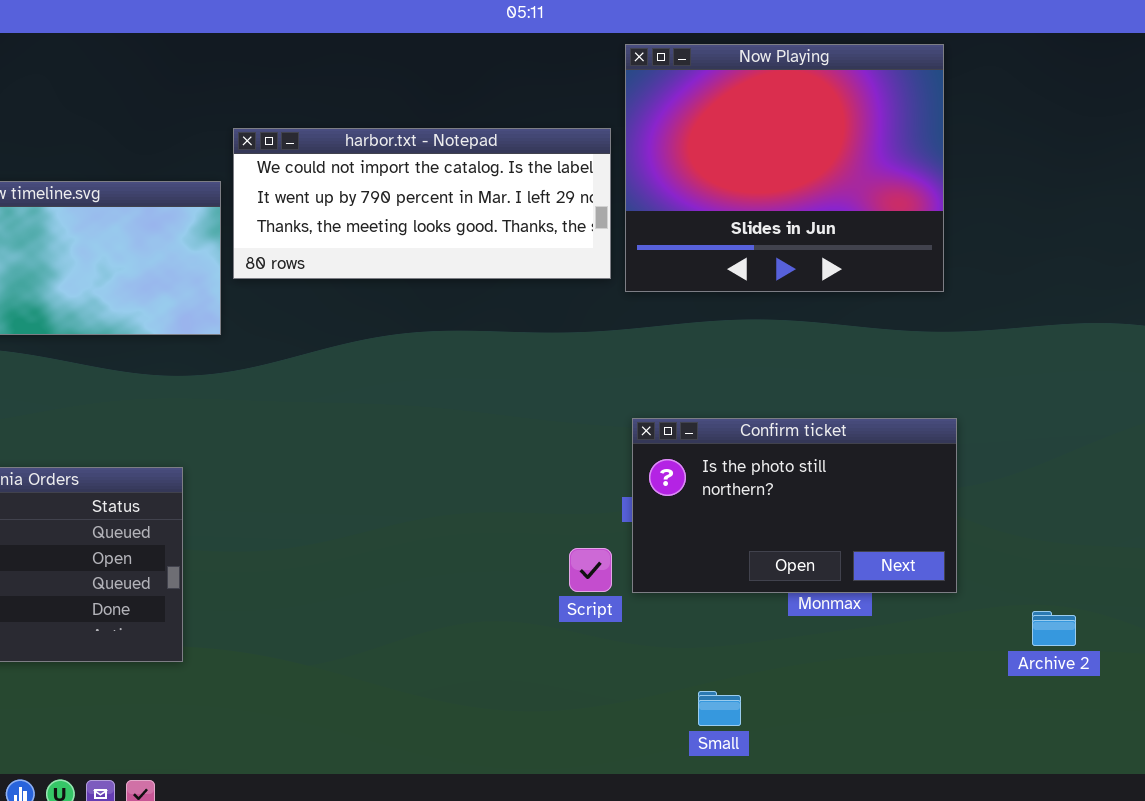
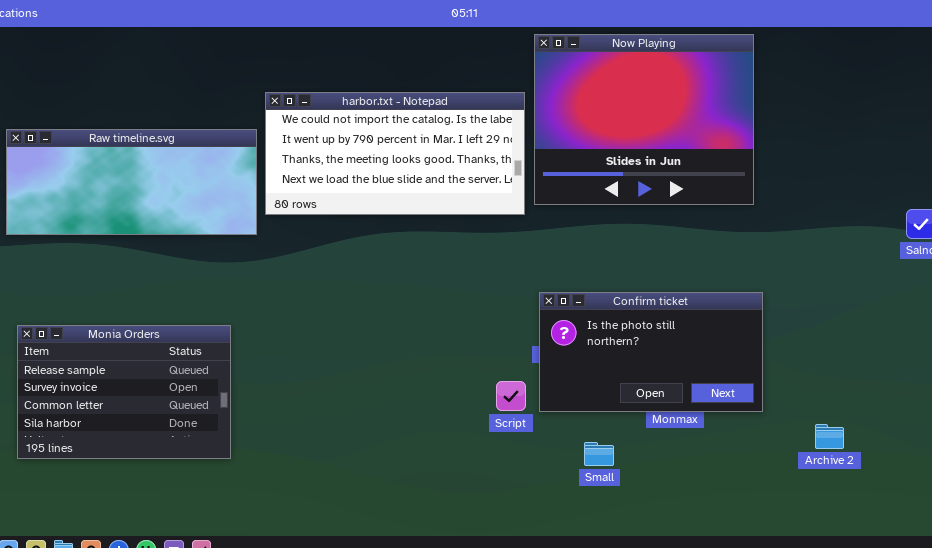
harbor.txt - Notepad: [233,128,611,279] -> [265,92,525,215], resized
Small: [698,691,741,726] -> [584,442,614,466], moved

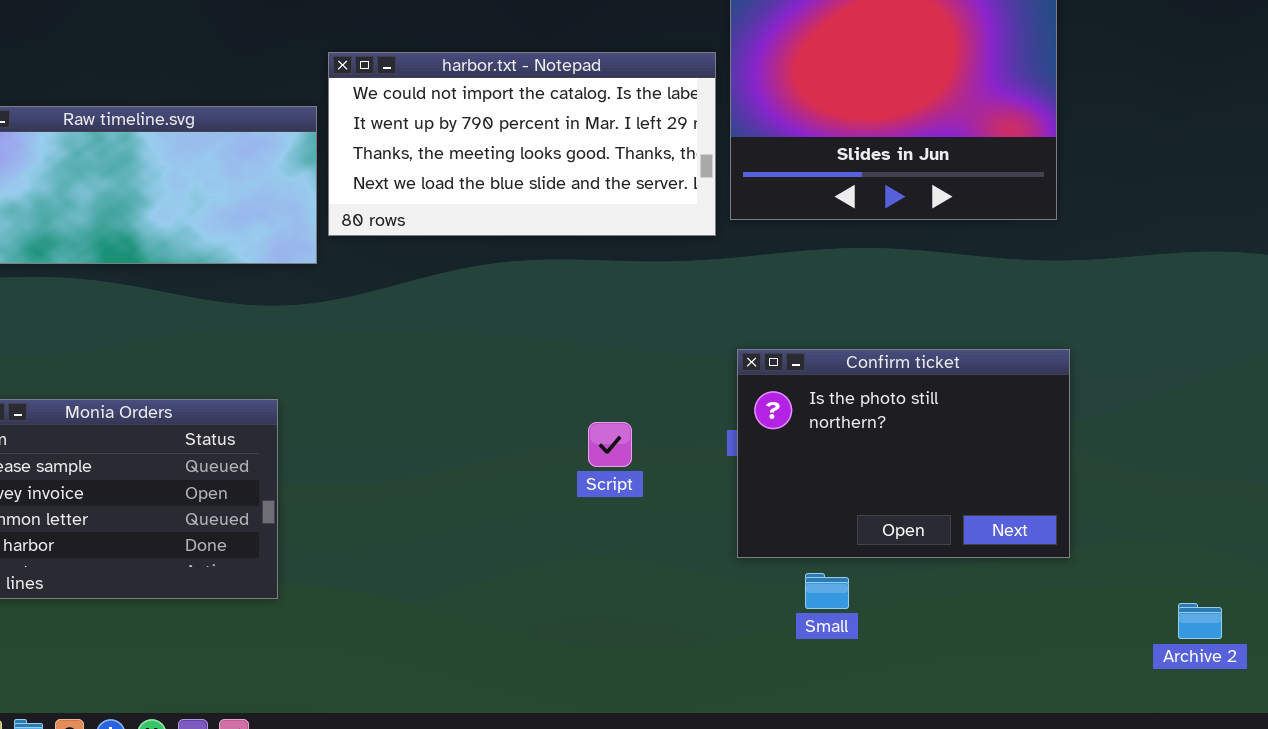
Confirm ticket: [539,292,763,412] -> [737,349,1070,558], resized
Script: [496,381,526,411] -> [588,422,632,467], moved
Archive 2: [815,424,844,449] -> [1178,603,1222,639], moved

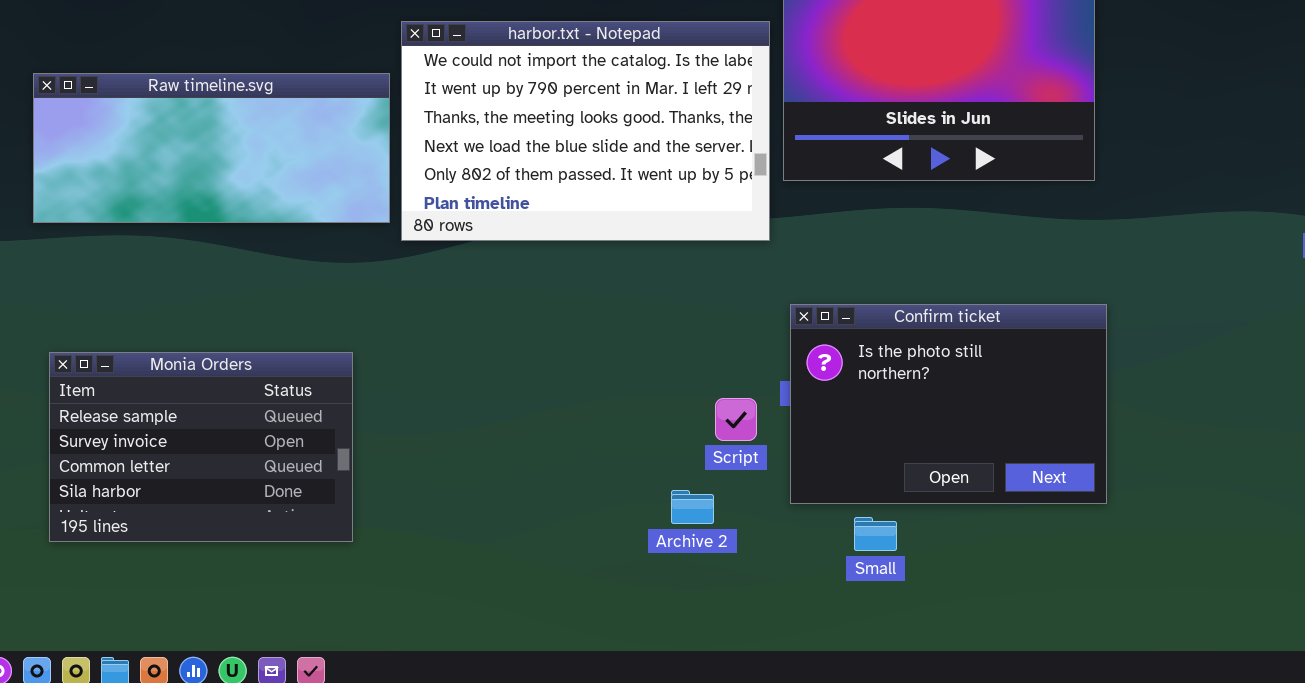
harbor.txt - Notepad: [328,52,716,236] -> [401,21,770,241], resized
Script: [588,422,632,467] -> [715,398,757,441], moved
Archive 2: [1178,603,1222,639] -> [671,490,714,524], moved

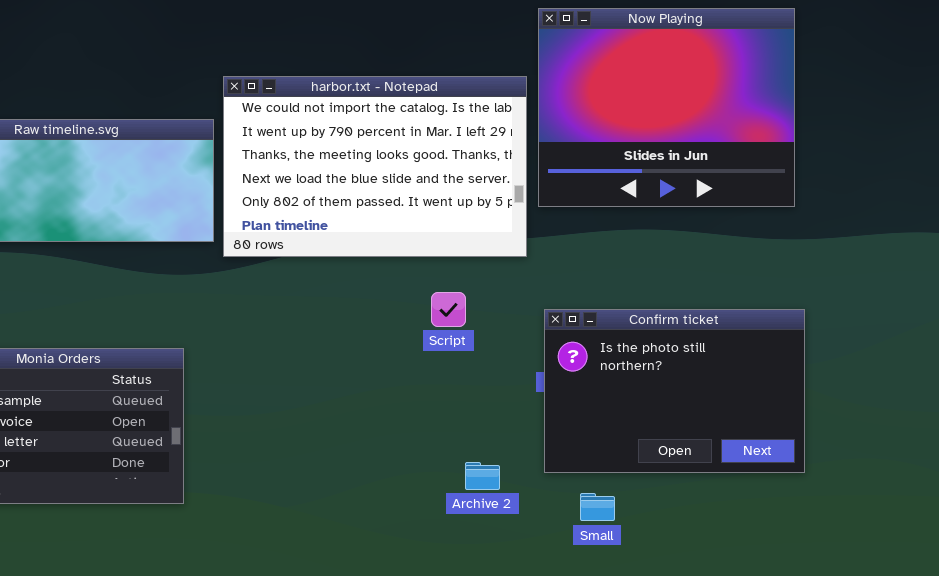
Script: [715,398,757,441] -> [431,292,466,327], moved
Archive 2: [671,490,714,524] -> [465,462,500,490], moved
Small: [854,517,897,551] -> [580,493,615,521], moved

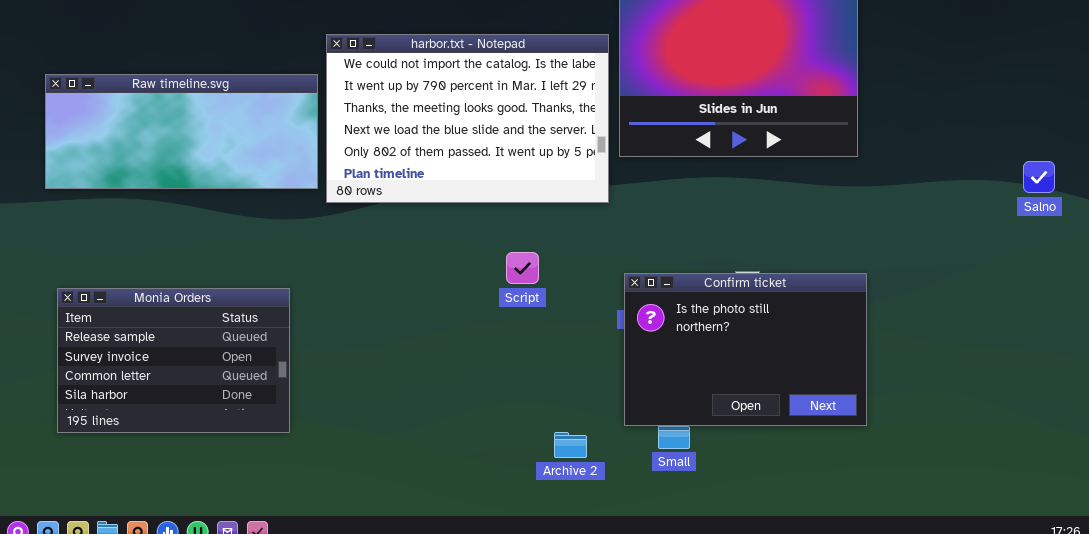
Script: [431,292,466,327] -> [506,252,539,284], moved
Confirm ticket: [544,309,805,473] -> [624,273,867,426], moved
Archive 2: [465,462,500,490] -> [554,432,587,458], moved

